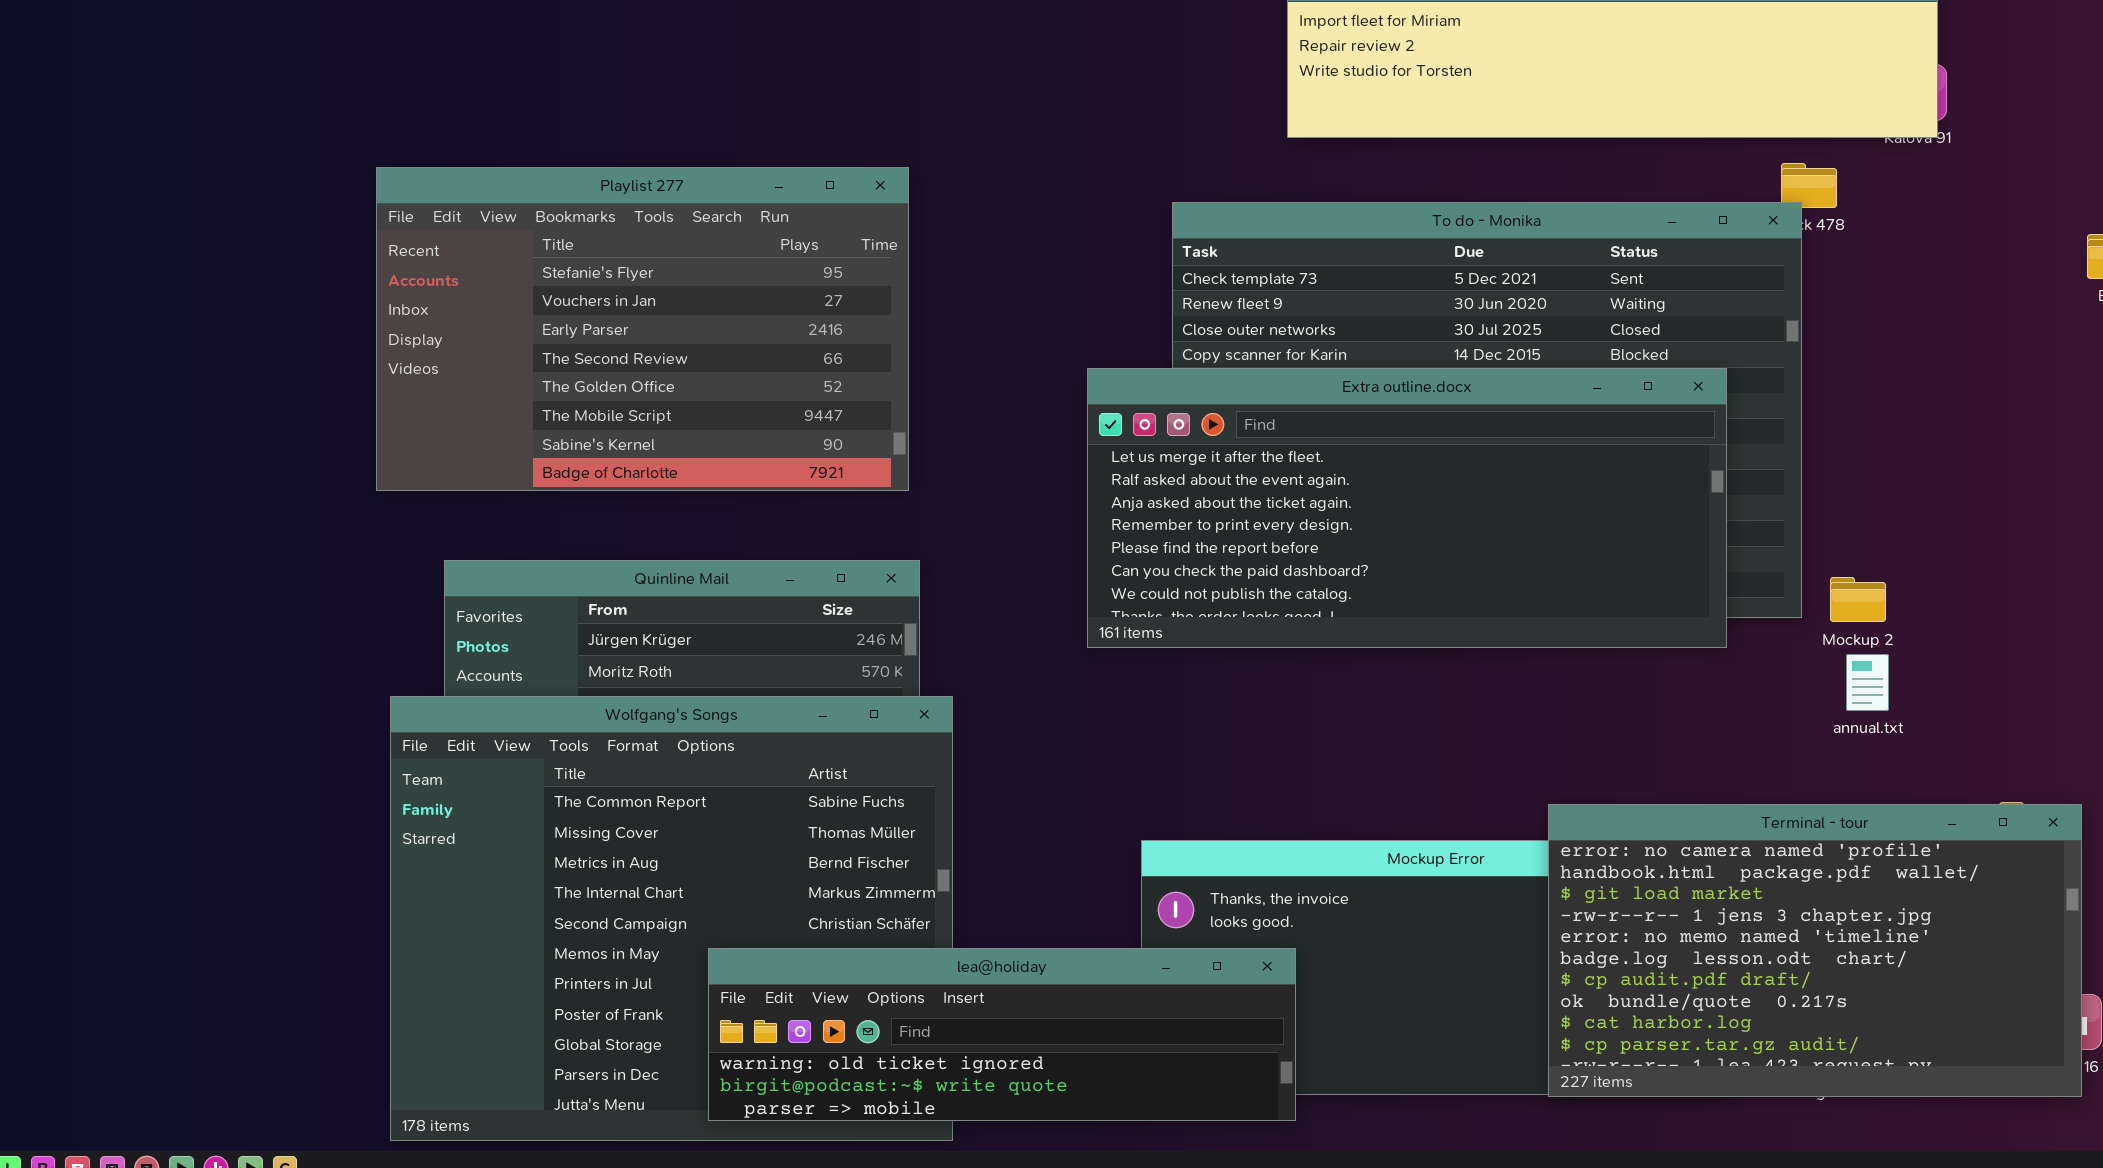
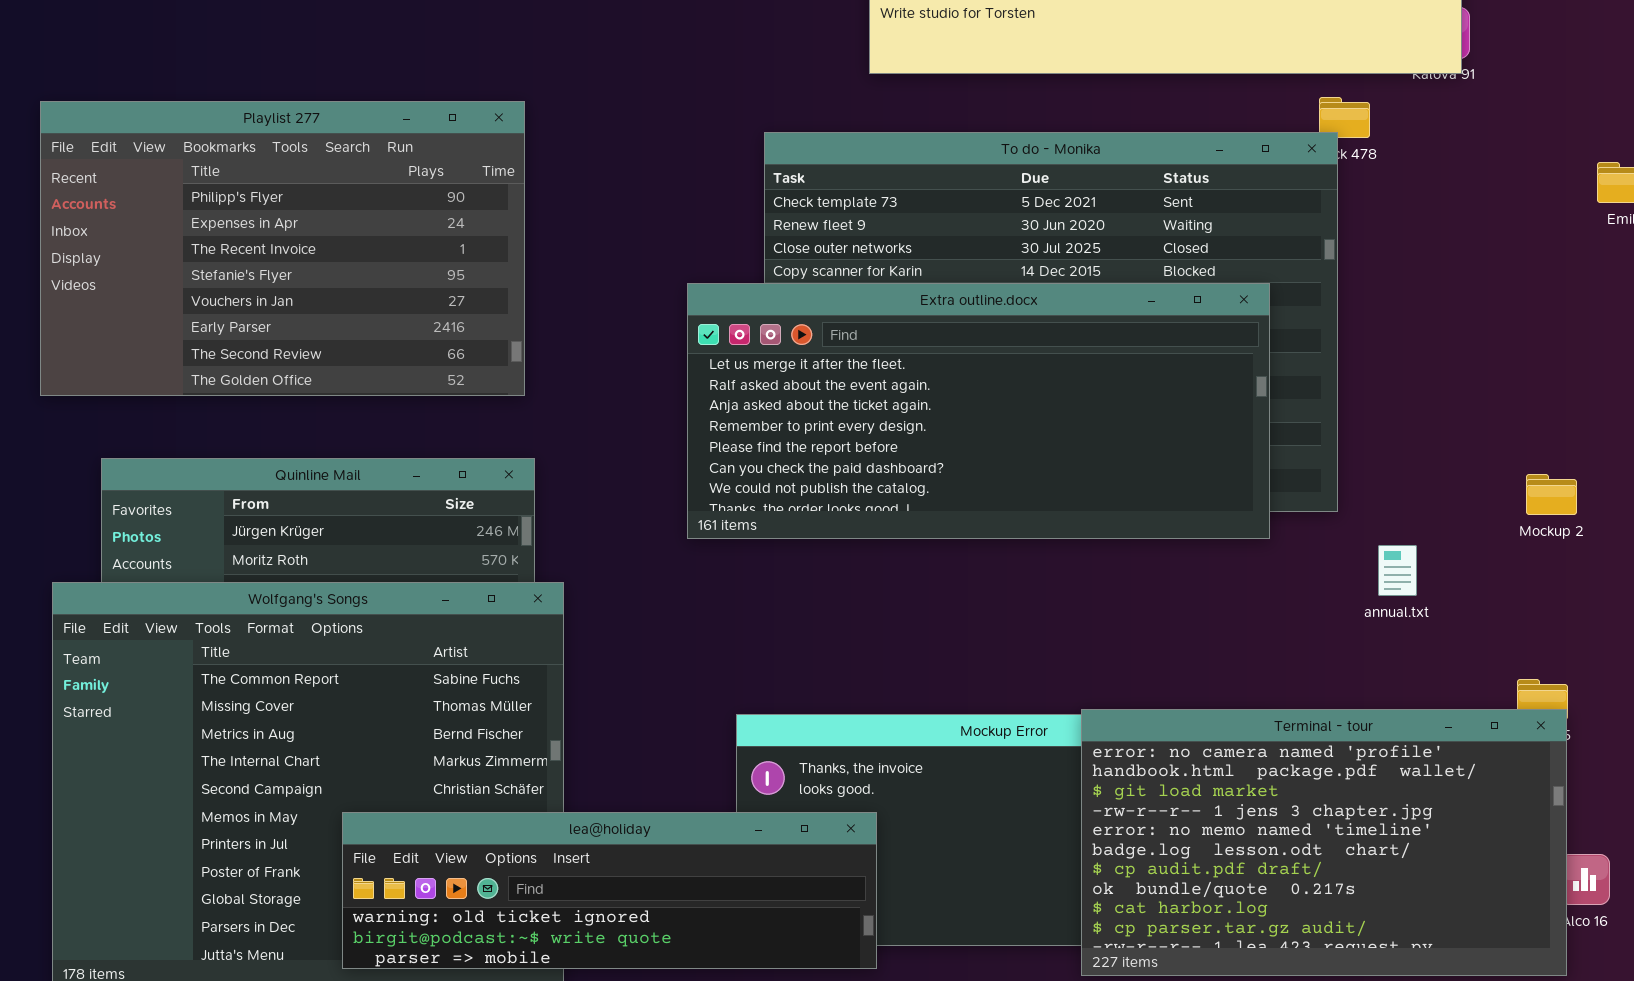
Playlist 277: [376,167,909,491] -> [40,101,525,396], scrolled up 3 rows
Mockup 2: [1830,577,1886,622] -> [1526,474,1577,515], moved
Terminal - tour: [1548,804,2082,1097] -> [1081,709,1567,976], moved

